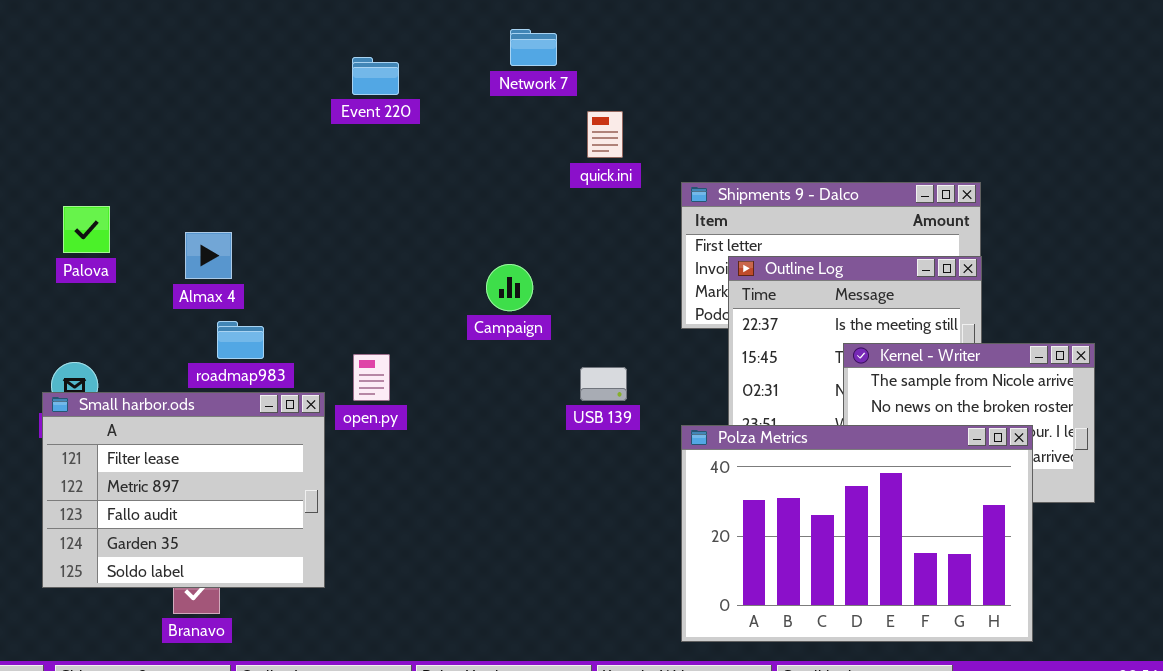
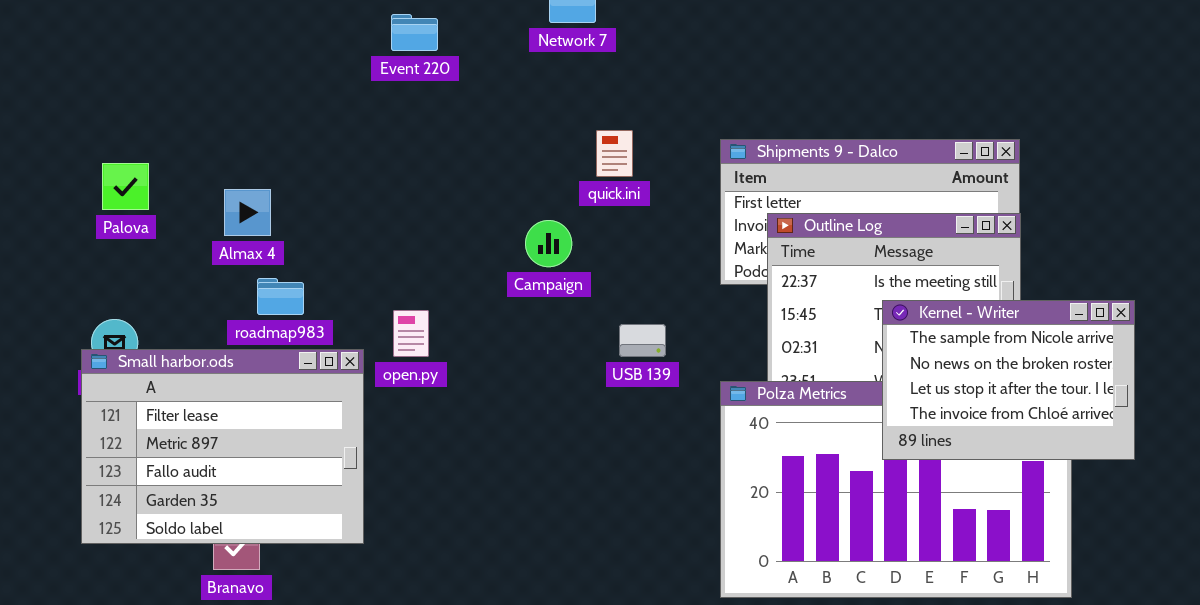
quick.ini: [587,111,623,158] -> [596,130,633,177], moved
Kernel - Writer: [843,343,1095,503] -> [882,300,1135,460], raised

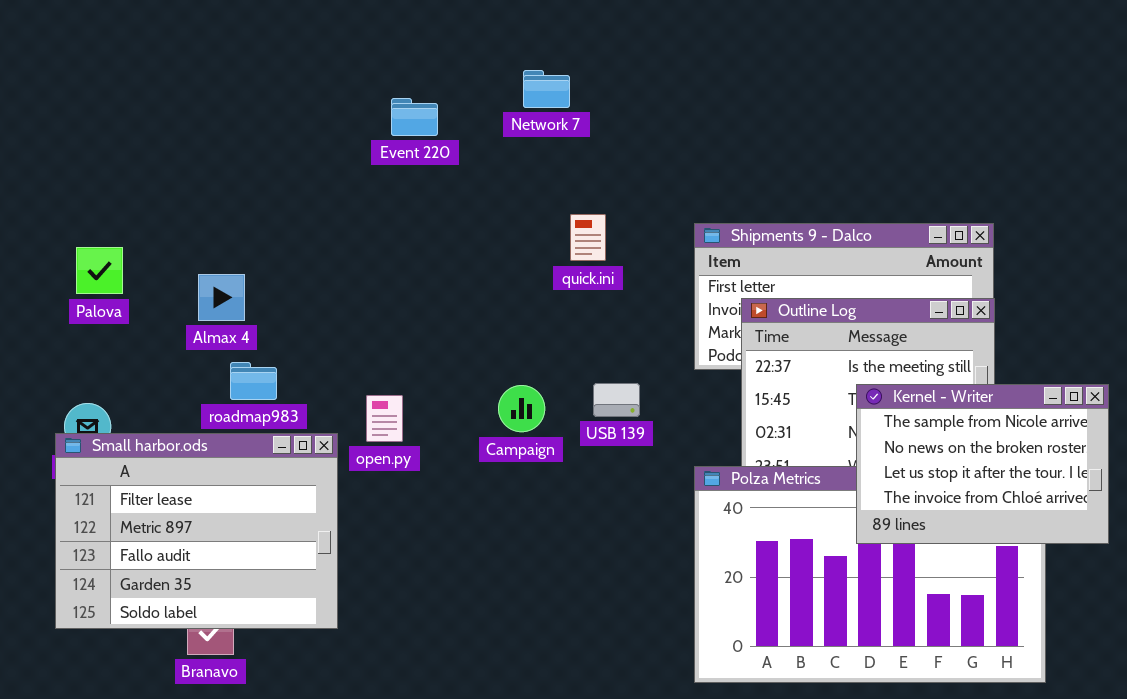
Event 220: [391,14,438,51] -> [391,98,438,136], moved
Campaign: [525,220,572,267] -> [498,385,545,432], moved
USB 139: [619,324,666,357] -> [593,383,640,417], moved

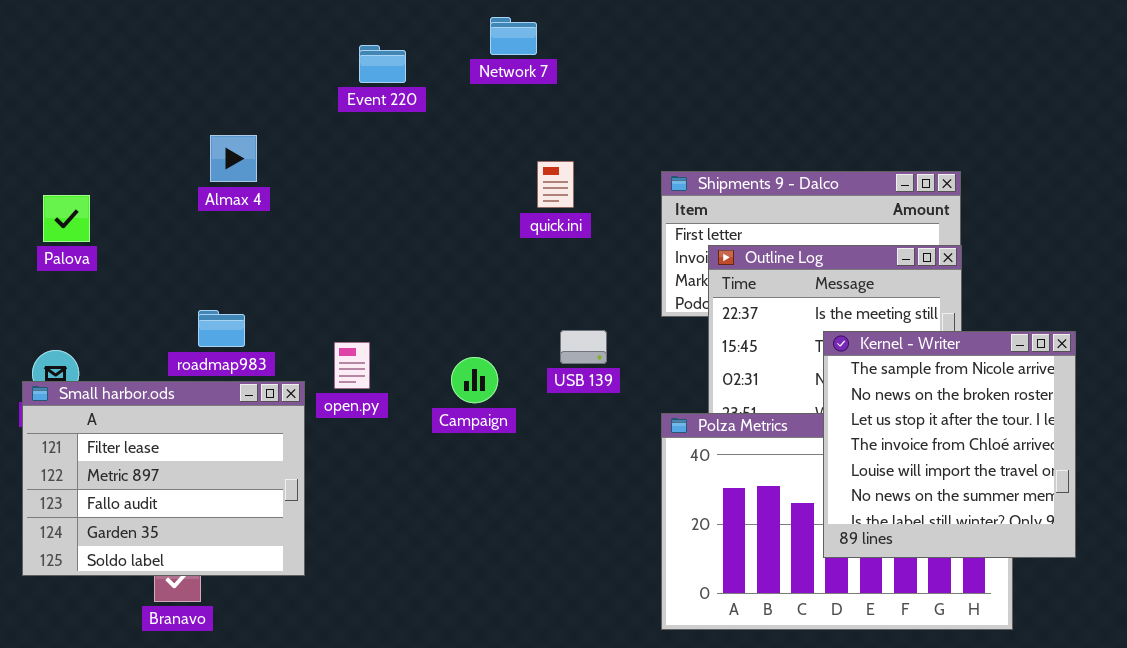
Almax 4: [198,274,245,321] -> [210,135,257,182], moved
Kernel - Writer: [856,384,1109,544] -> [823,331,1076,558], resized
Campaign: [498,385,545,432] -> [451,357,498,403], moved

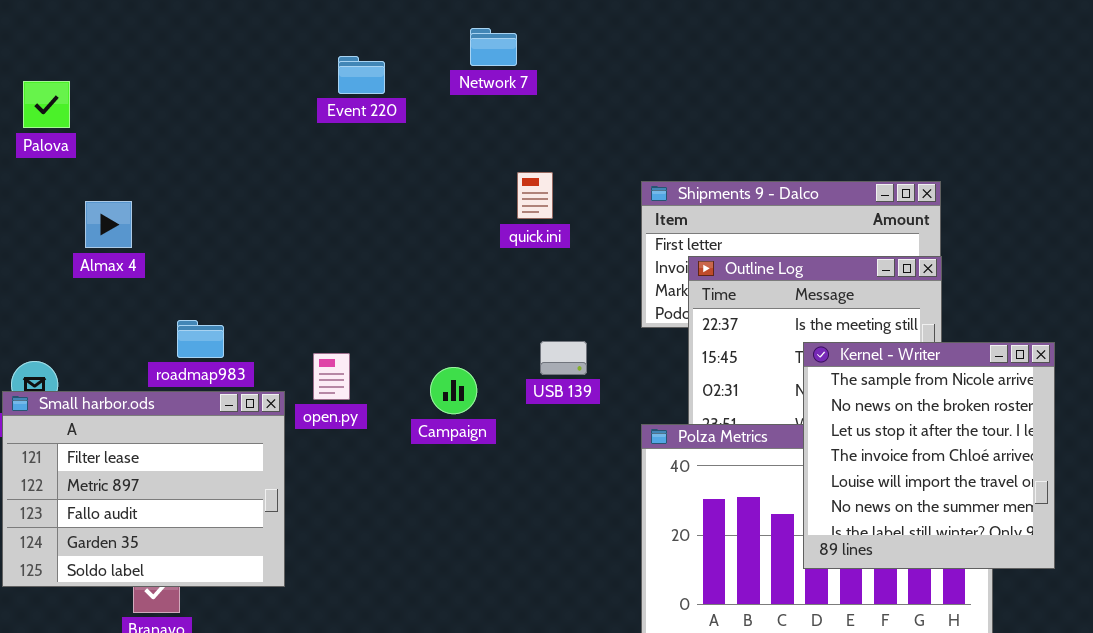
Almax 4: [210,135,257,182] -> [85,201,132,248], moved
Palova: [43,195,90,242] -> [23,81,70,128], moved

